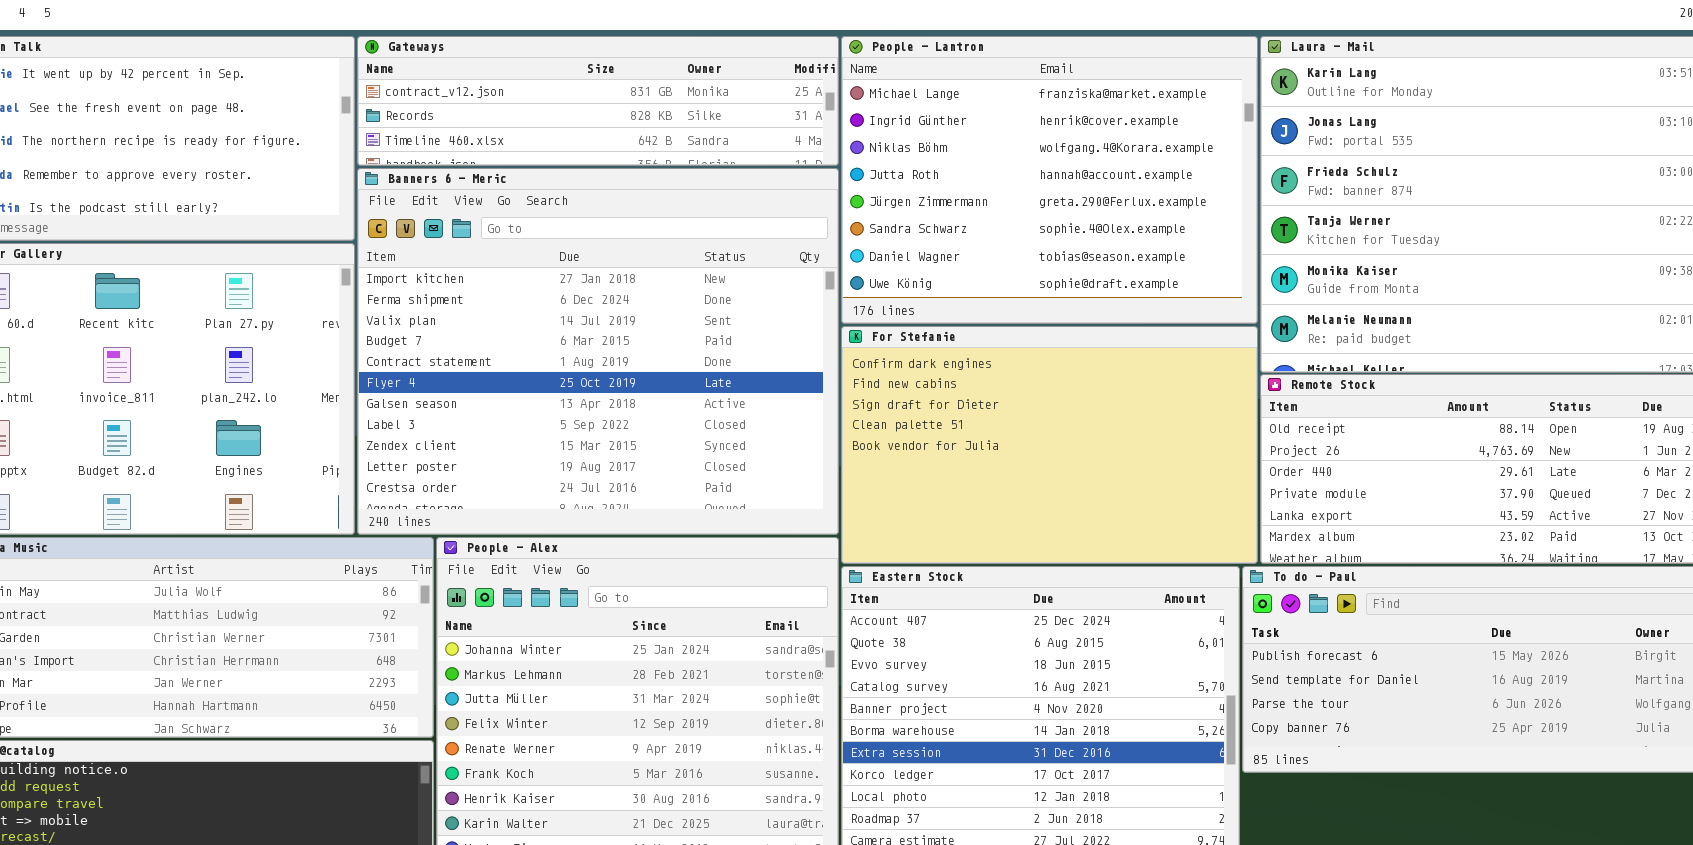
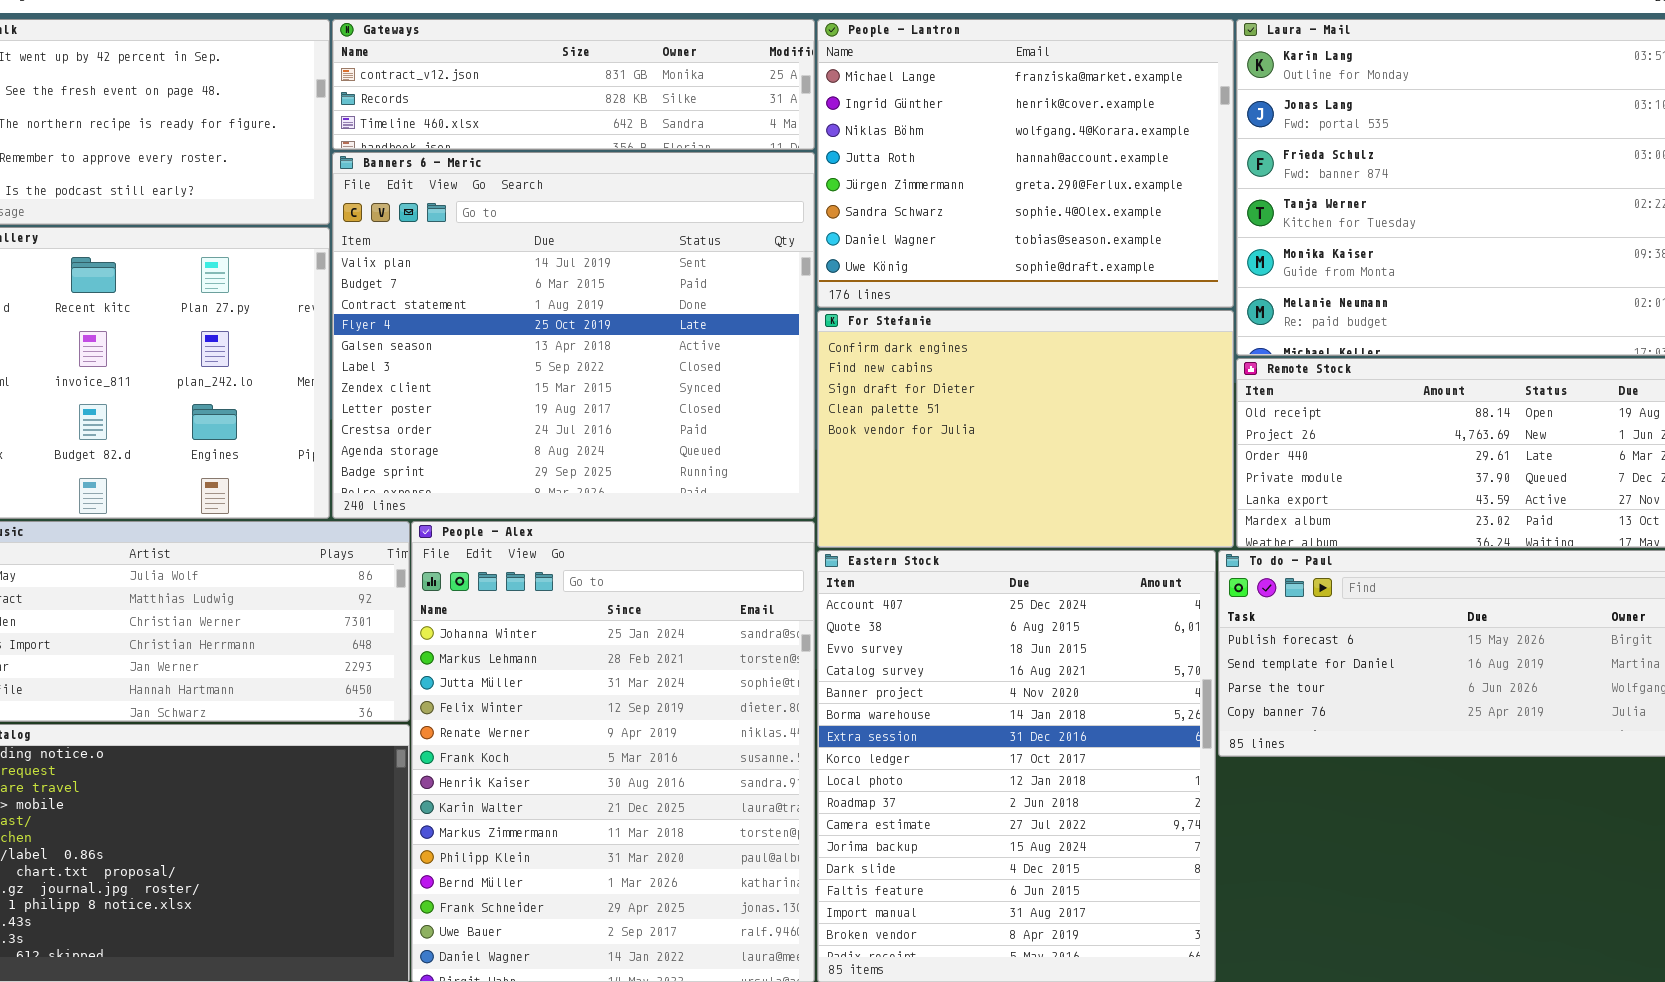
Banners 6 - Meric: [357,168,839,535] -> [332,152,815,519], scrolled down 2 rows

